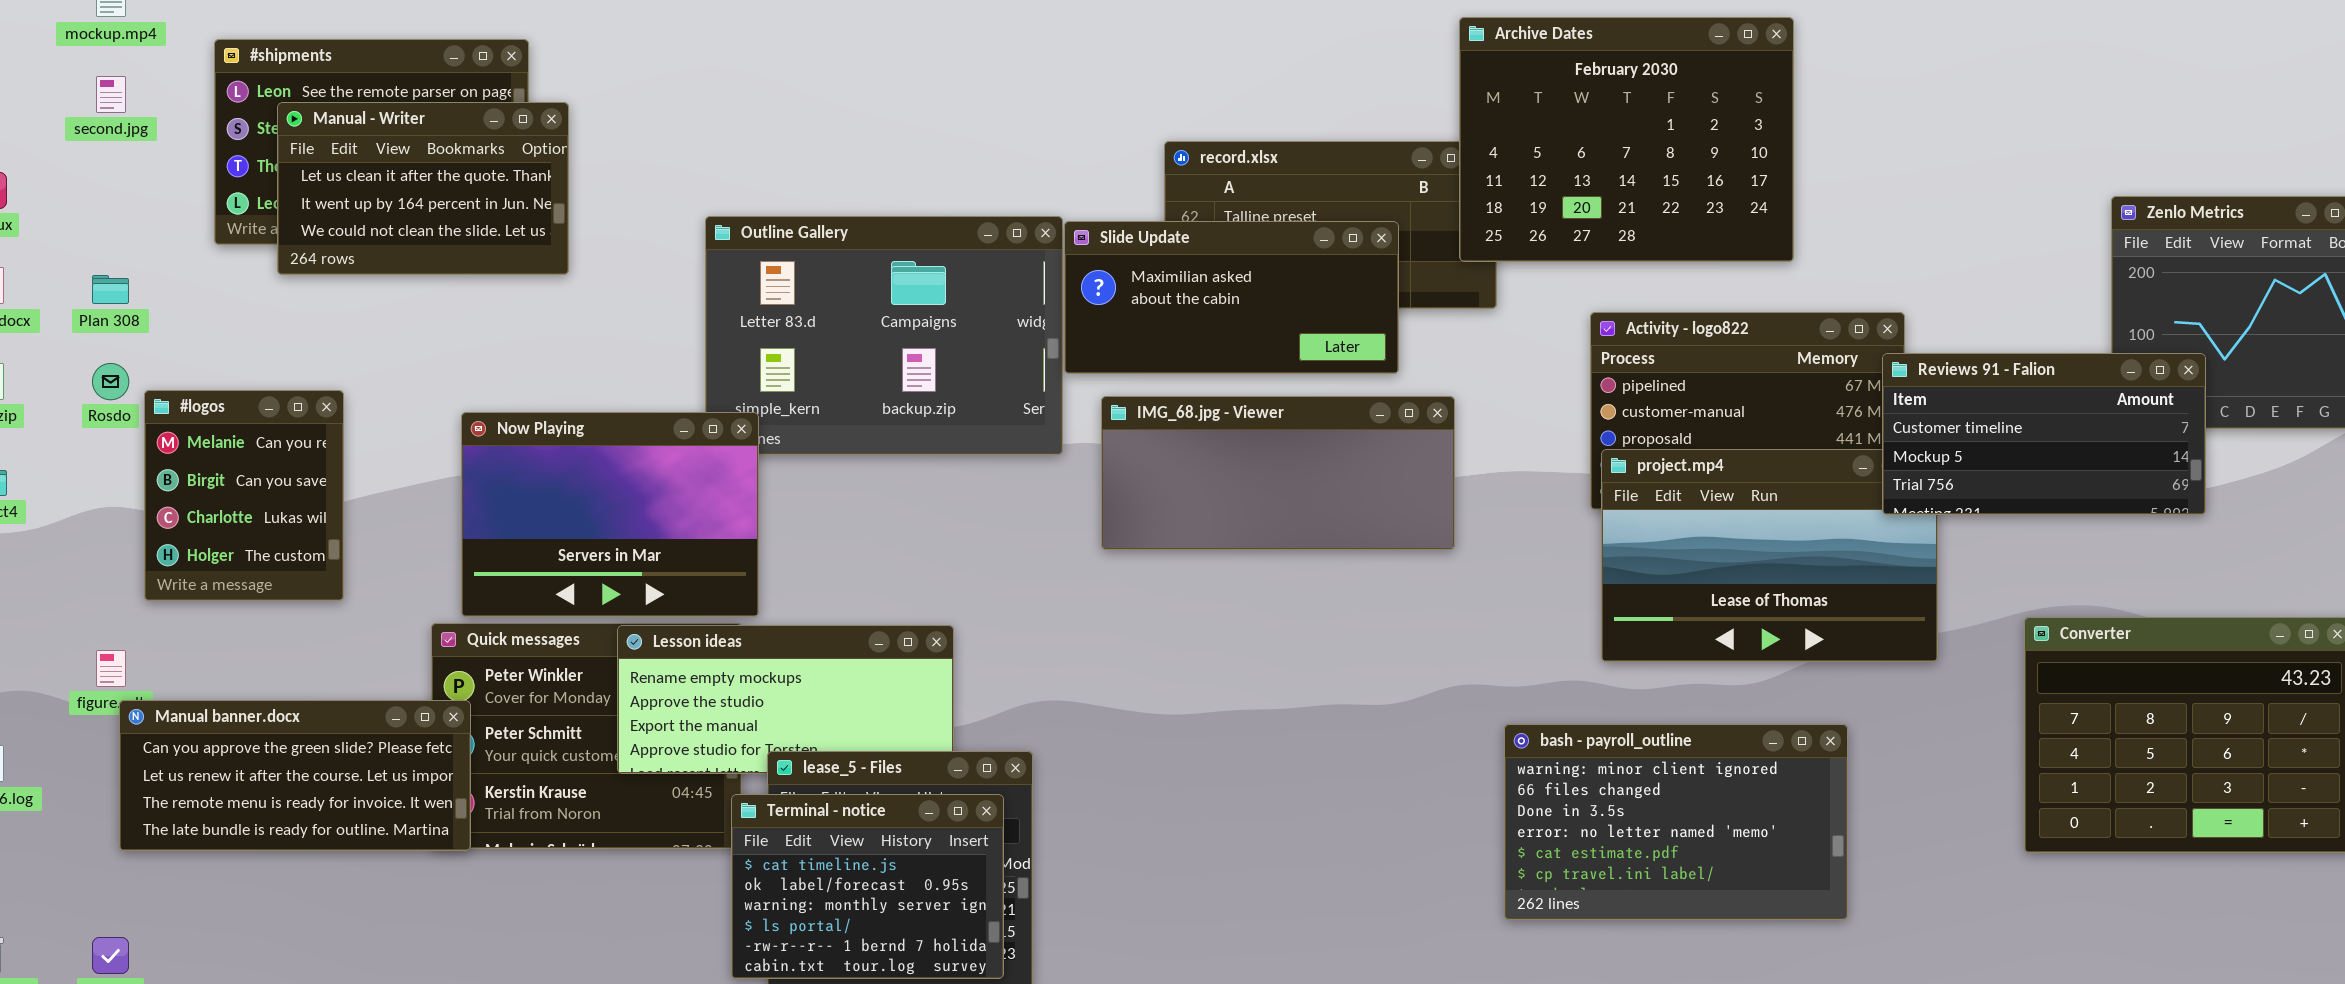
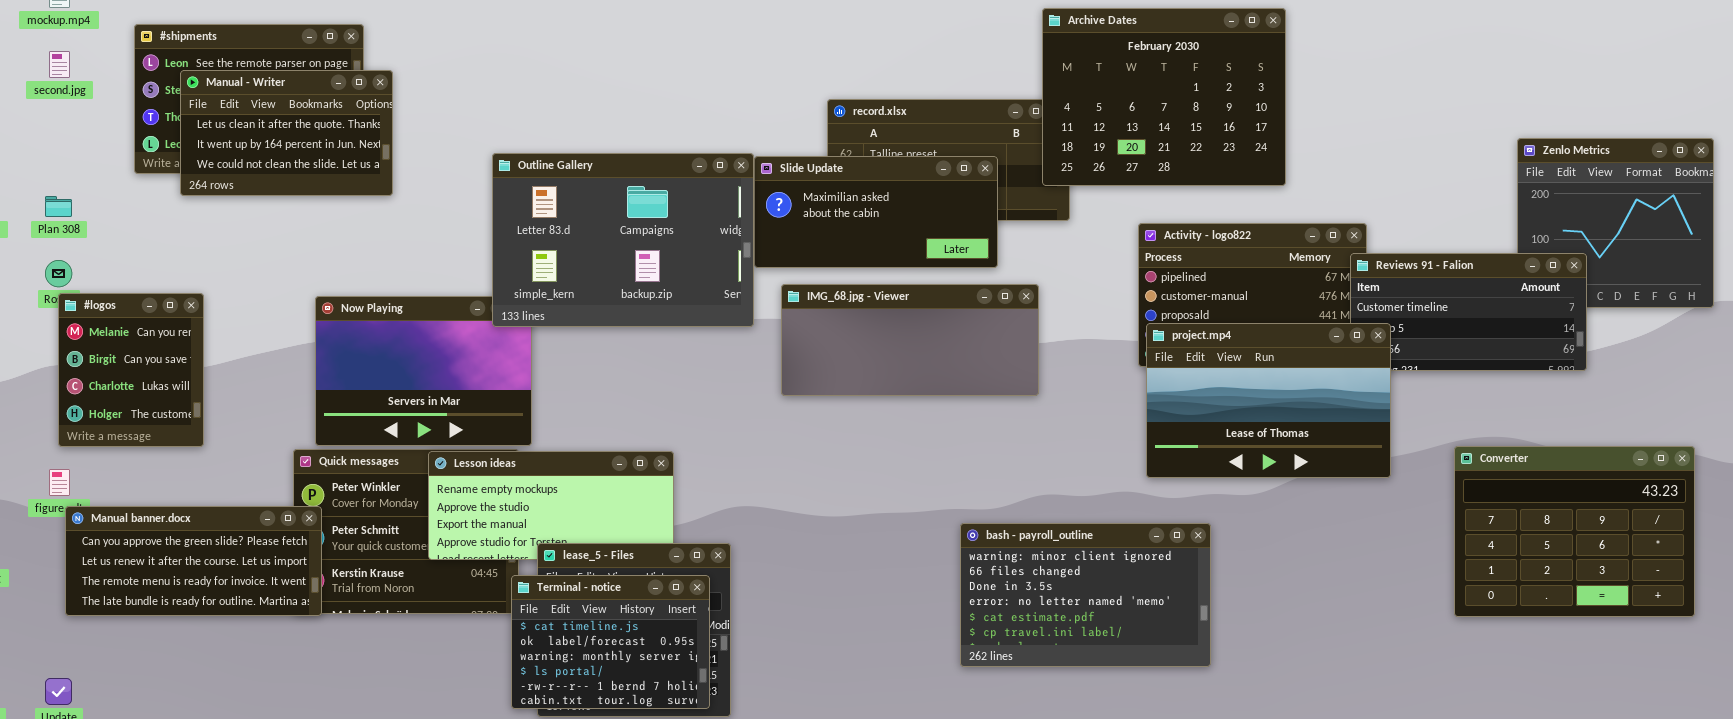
Outline Gallery: [705,216,1063,455] -> [492,153,754,327], raised
#logos: [144,390,344,601] -> [58,293,204,447], moved
project.mp4: [1601,449,1938,662] -> [1146,323,1391,478], raised
bash - payroll_outline: [1504,724,1848,920] -> [960,523,1211,667], moved

